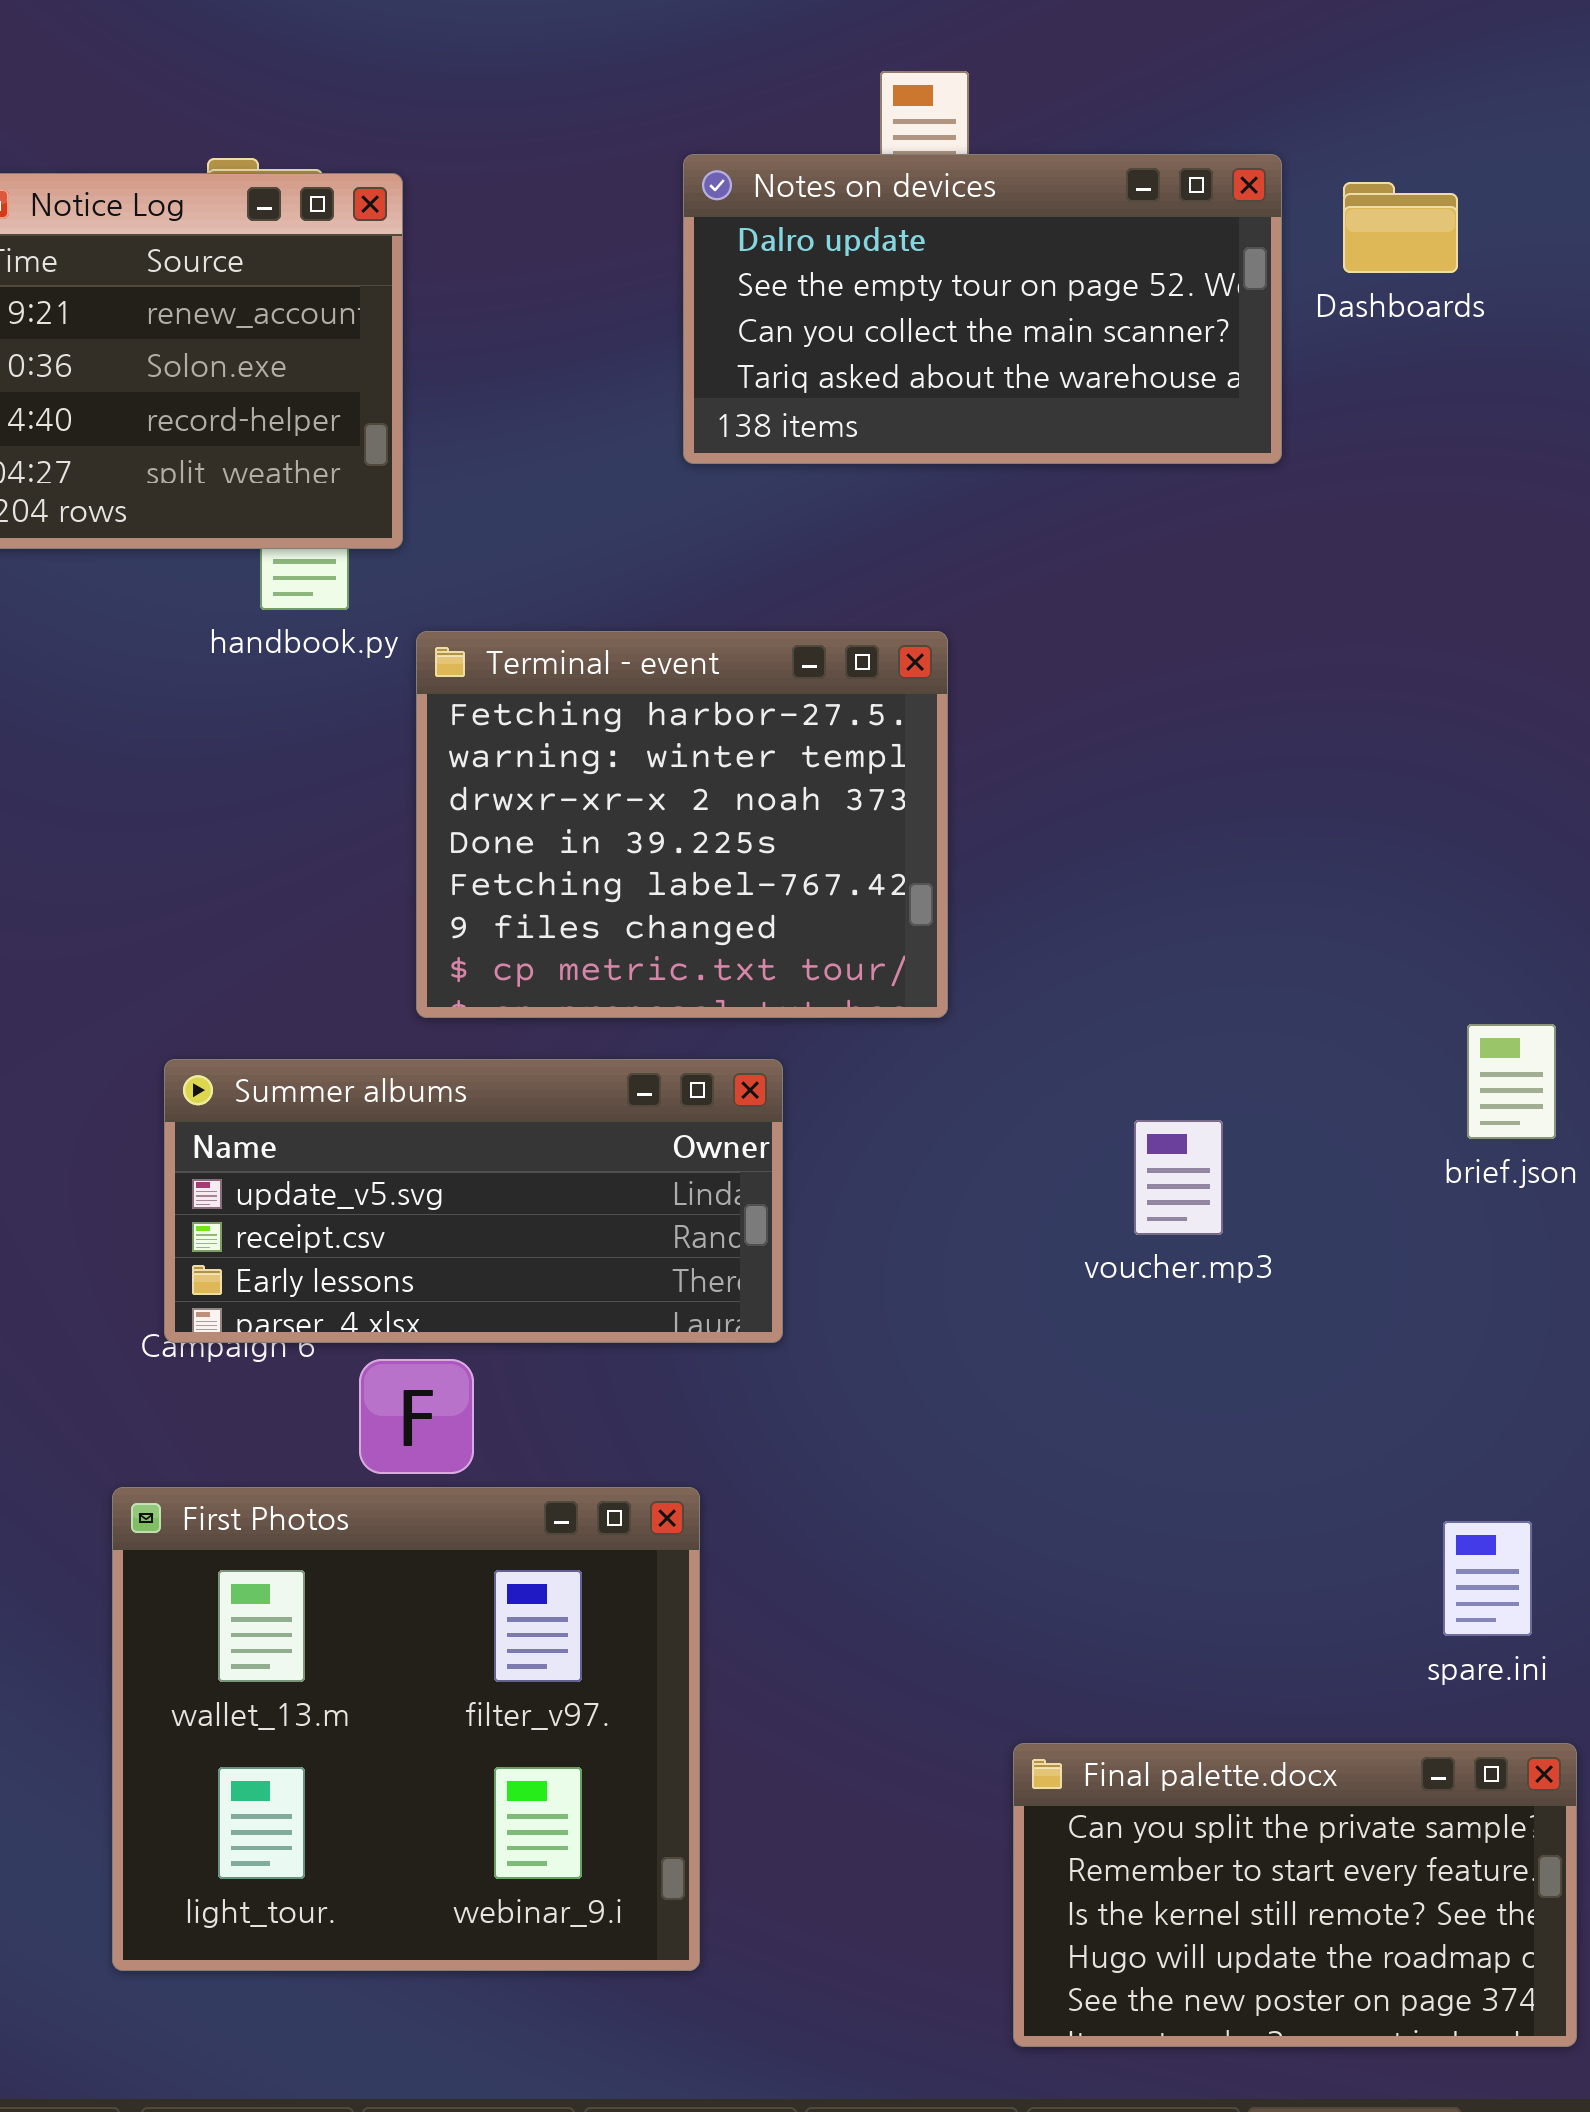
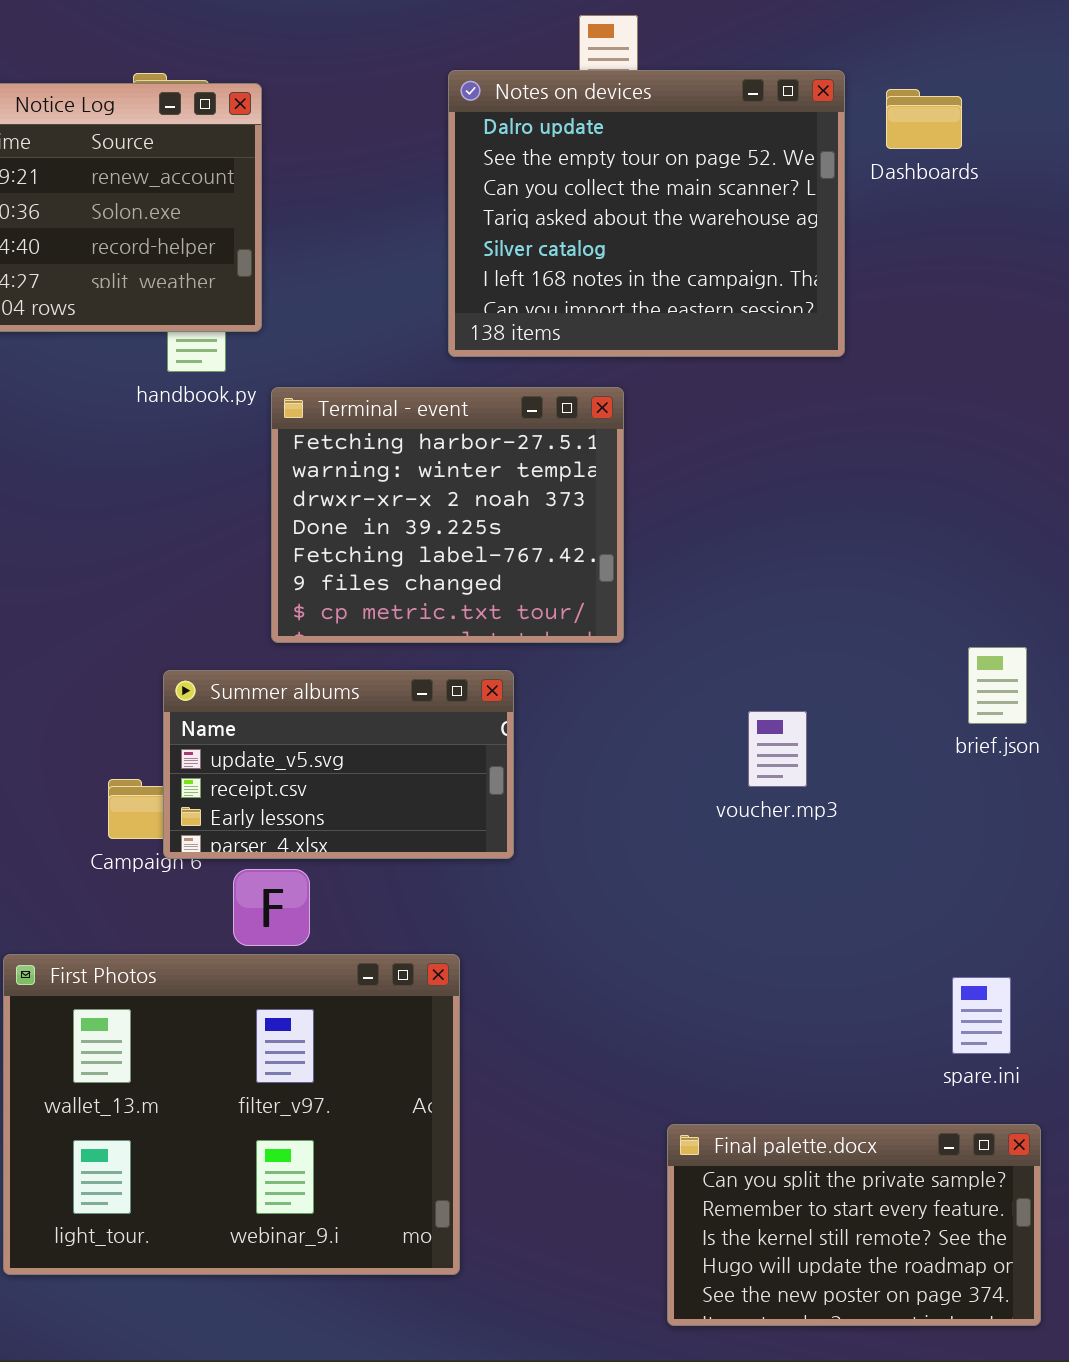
Notes on devices: [683,154,1282,464] -> [448,70,845,357], resized
Summer albums: [164,1059,783,1343] -> [163,670,514,859], resized
First Photos: [112,1487,700,1971] -> [3,954,460,1275], resized

